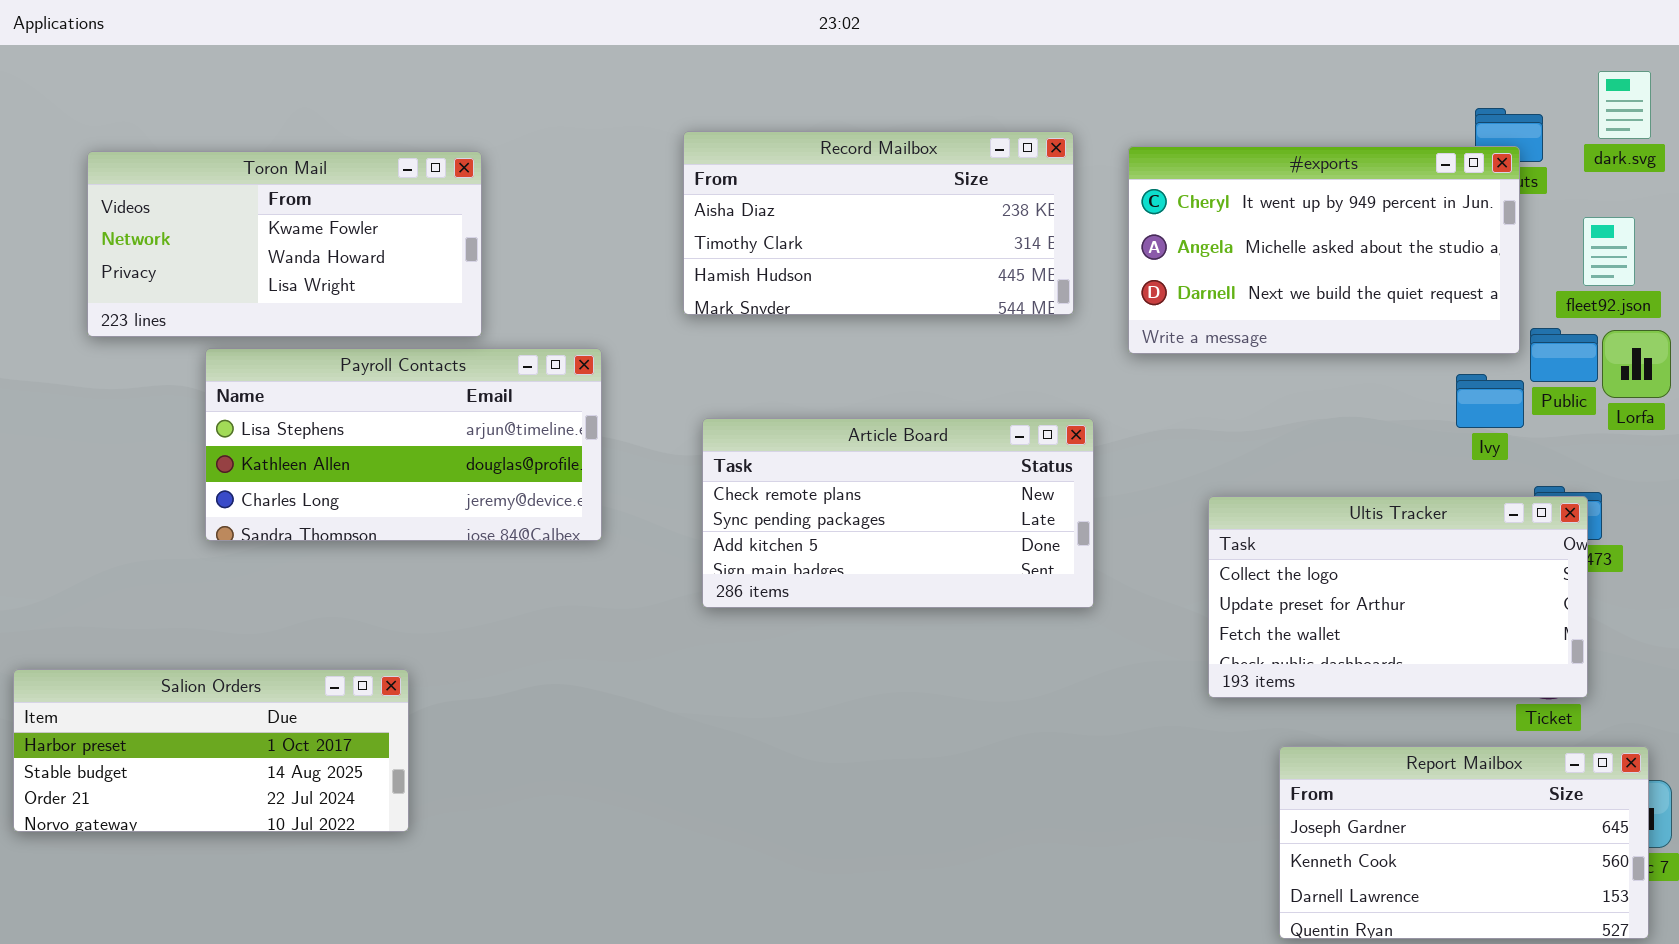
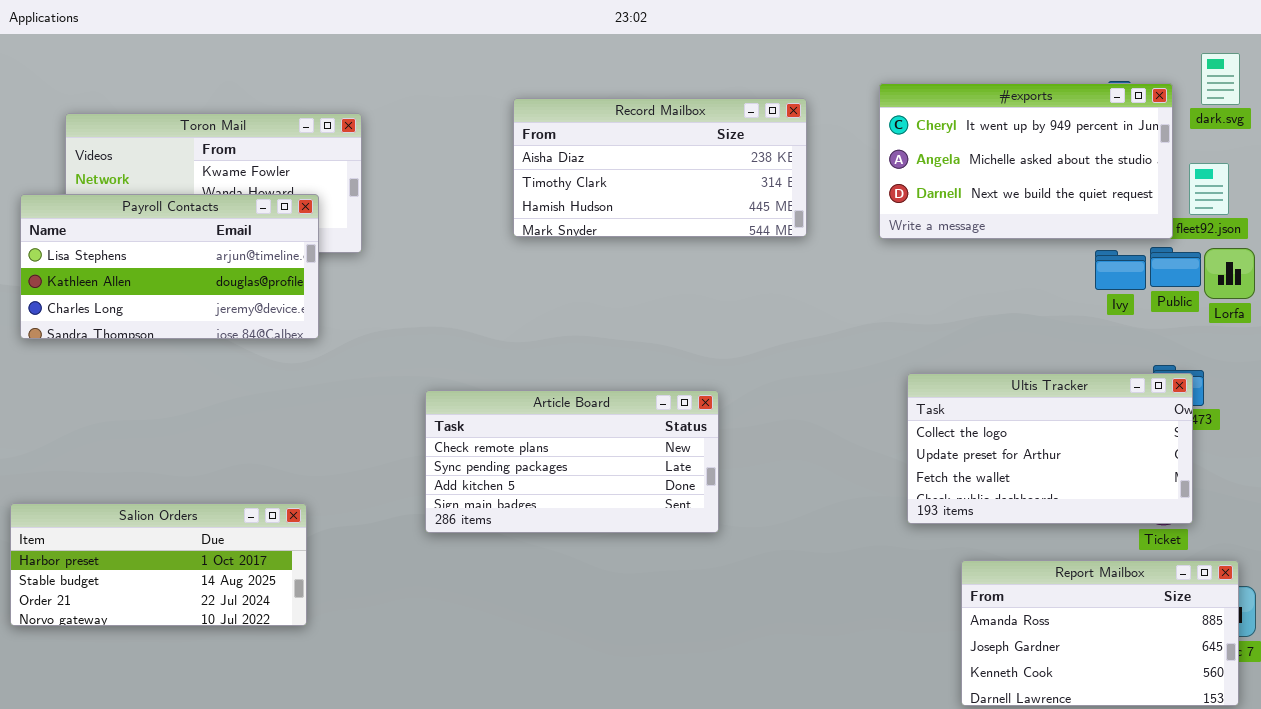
#exports: [1128,146,1520,354] -> [879,83,1173,239], moved
Payroll Contacts: [205,348,602,541] -> [20,194,319,339], moved
Ivy: [1456,374,1524,428] -> [1095,250,1146,290], moved
Article Board: [702,418,1094,608] -> [425,390,719,533], moved
Report Mailbox: [1279,746,1649,939] -> [961,560,1239,706], scrolled up 1 row

